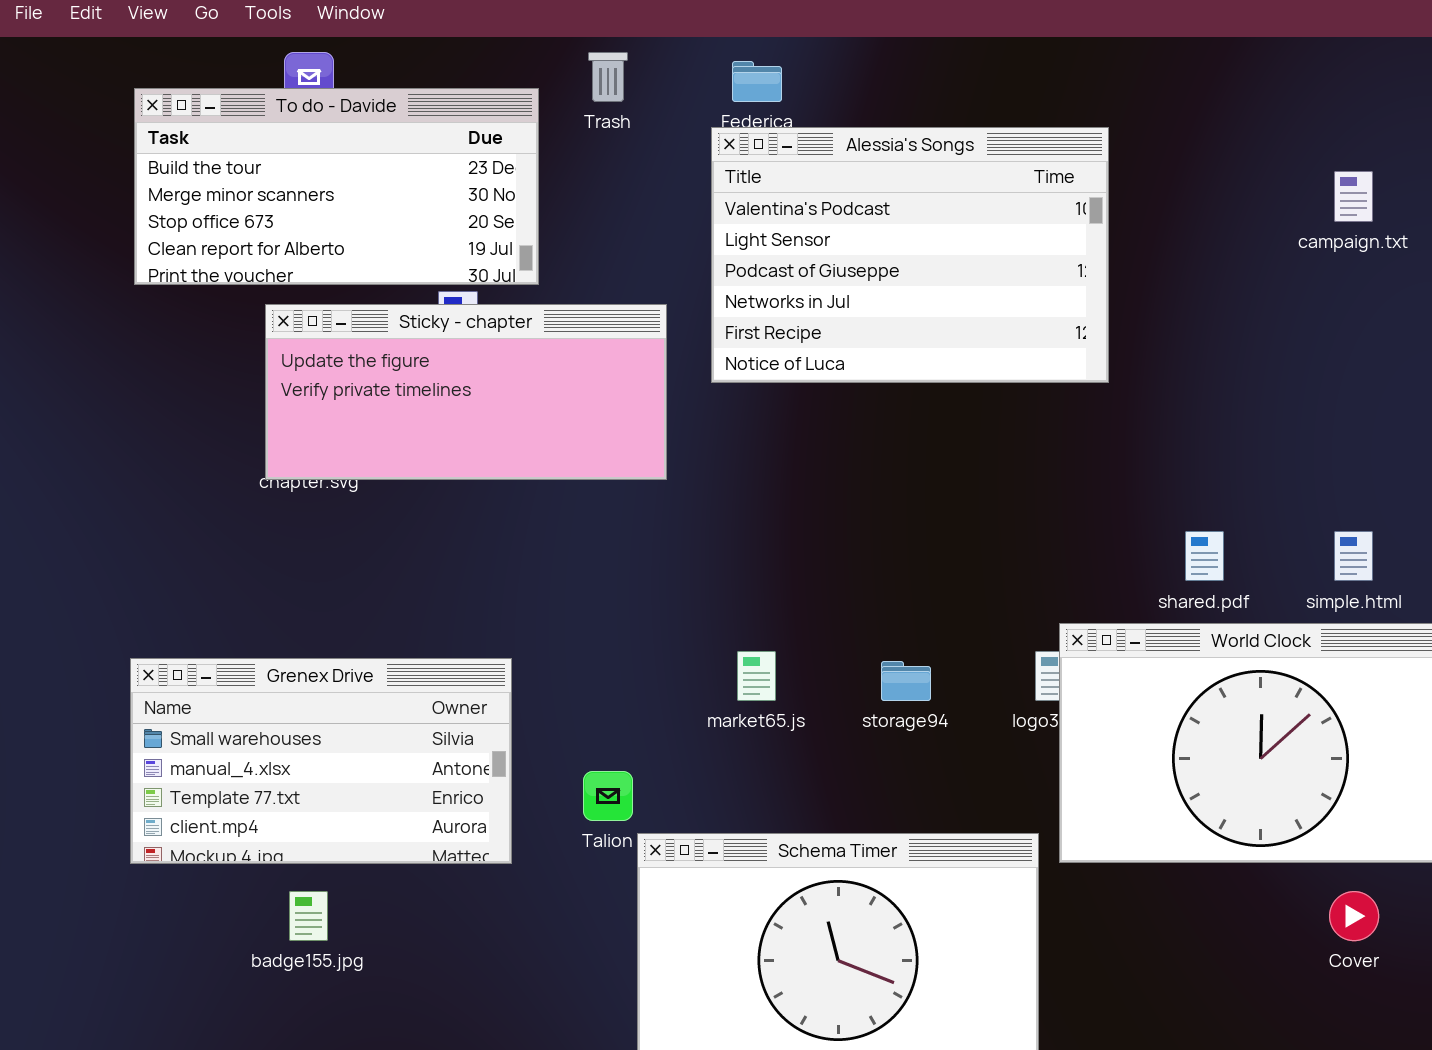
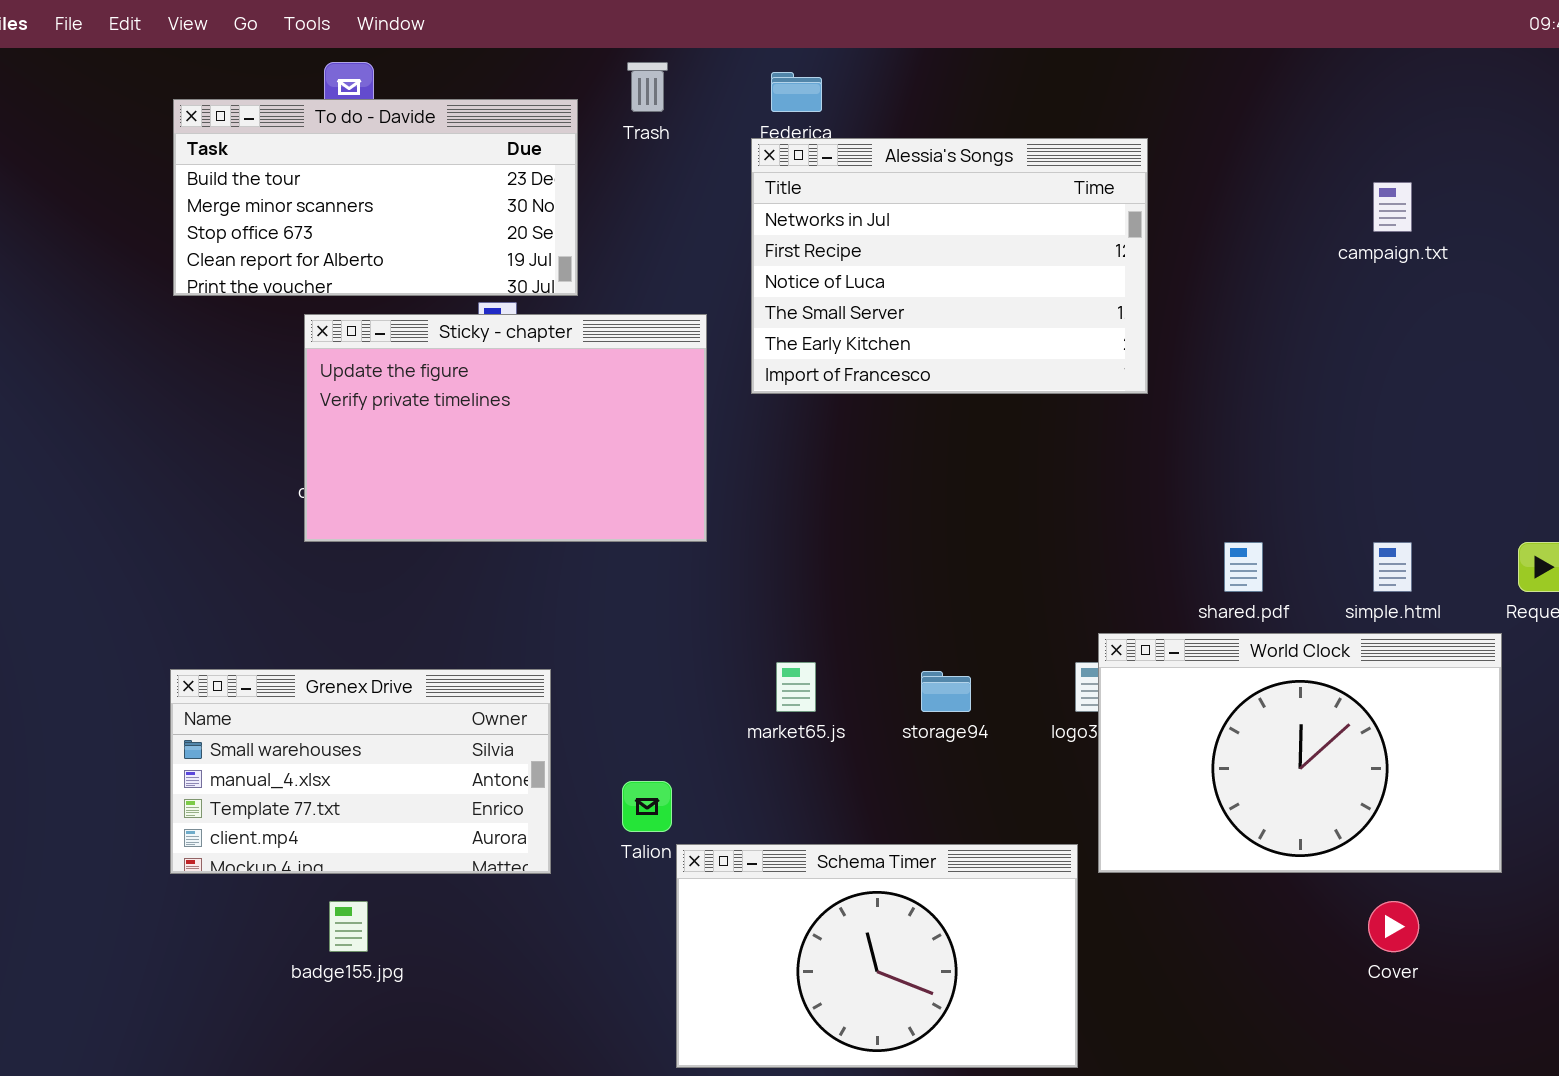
Alessia's Songs: [711,127,1109,383] -> [751,138,1148,394], scrolled down 3 rows
Sticky - chapter: [265,304,667,480] -> [304,314,707,542], resized

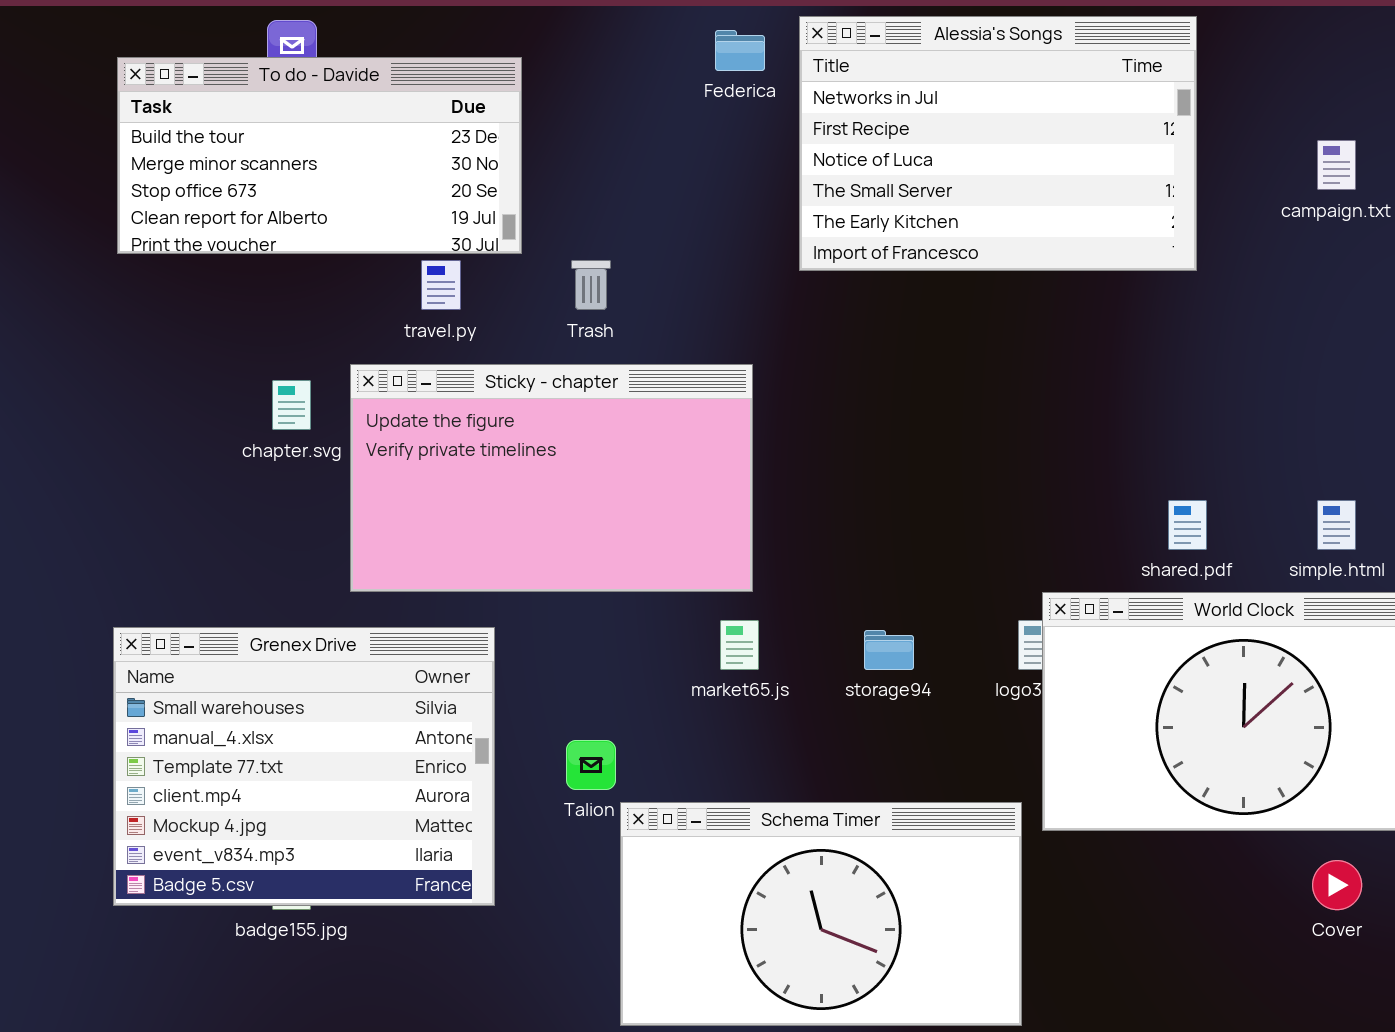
Trash: [627,62,668,112] -> [571,260,611,310], moved
Alessia's Songs: [751,138,1148,394] -> [799,16,1197,271], moved
Sticky - chapter: [304,314,707,542] -> [350,364,753,592], moved
Grenex Drive: [170,669,551,874] -> [113,627,495,906], resized

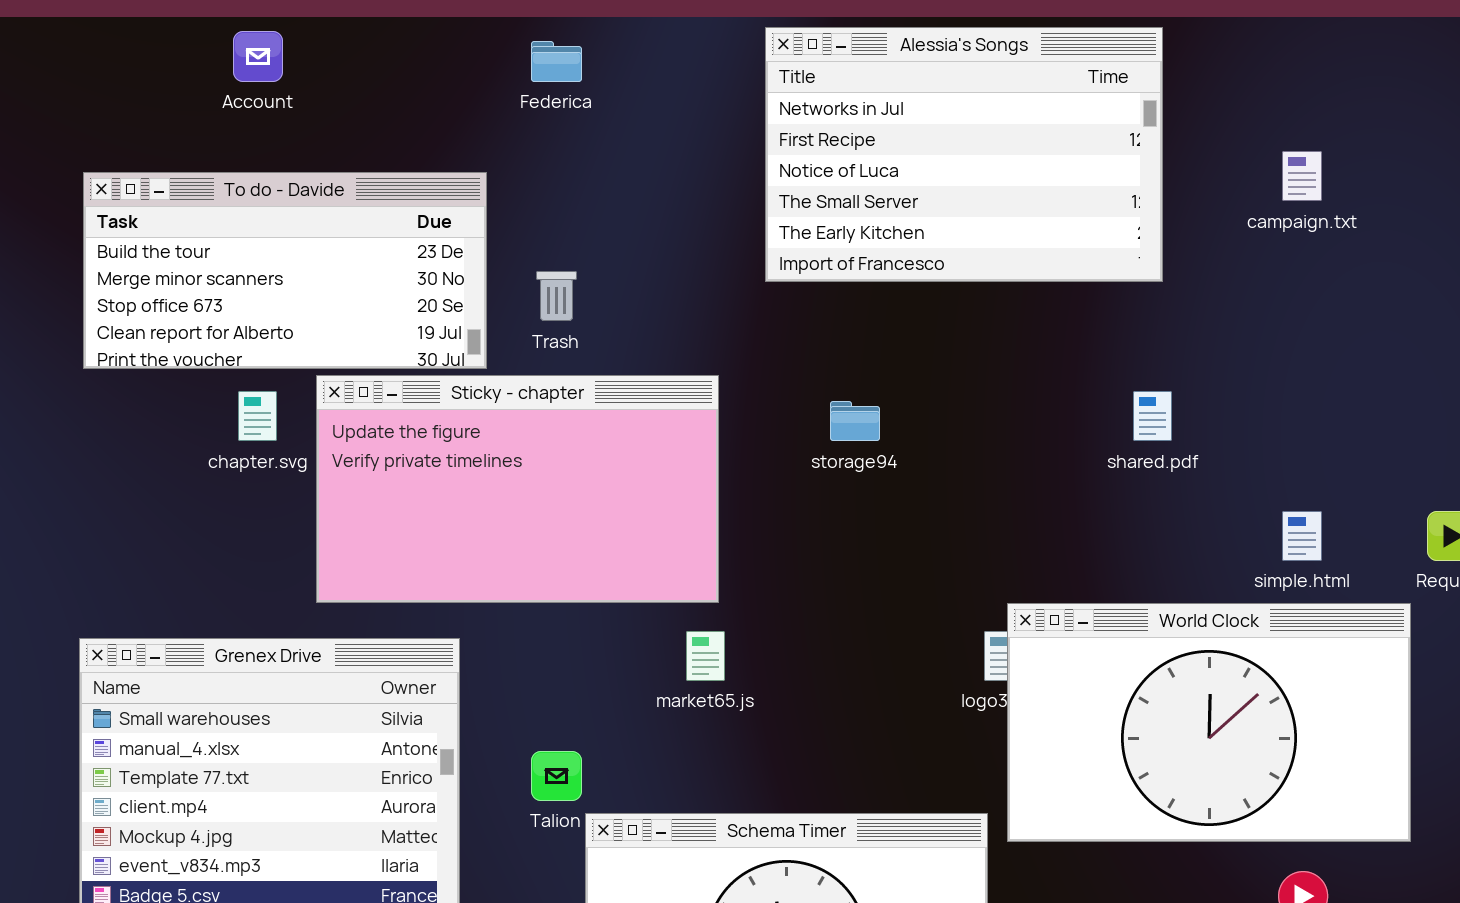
Federica: [715,30,765,71] -> [531,41,582,82], moved
To do - Davide: [117,57,522,254] -> [83,172,487,369], moved
shared.pdf: [1168,500,1207,550] -> [1133,391,1172,441], moved
storage94: [864,630,914,670] -> [830,401,880,441], moved

